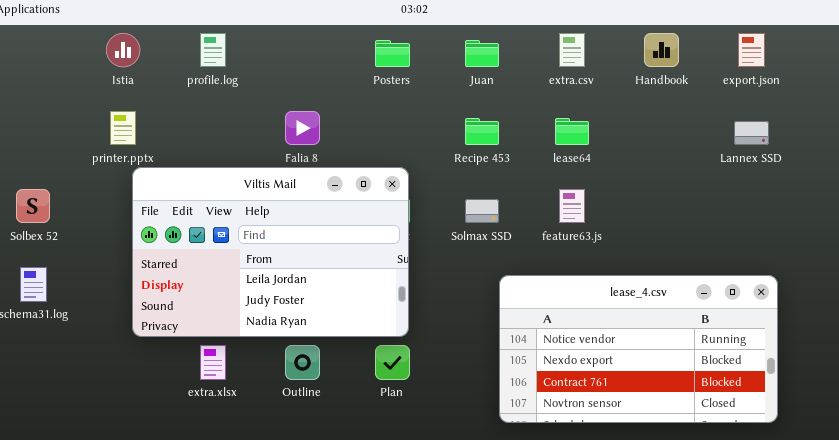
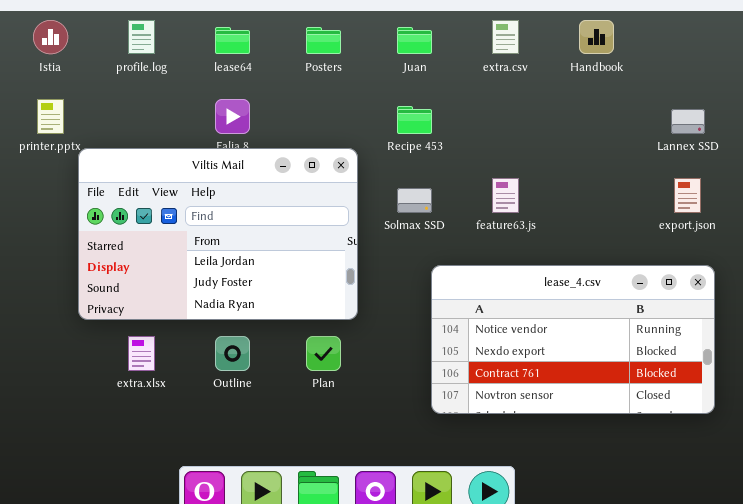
export.json: [738,33,765,67] -> [674,178,701,213], moved
lease64: [555,118,589,145] -> [215,27,250,54], moved
Viltis Mail: [132,167,409,337] -> [78,148,358,320], moved

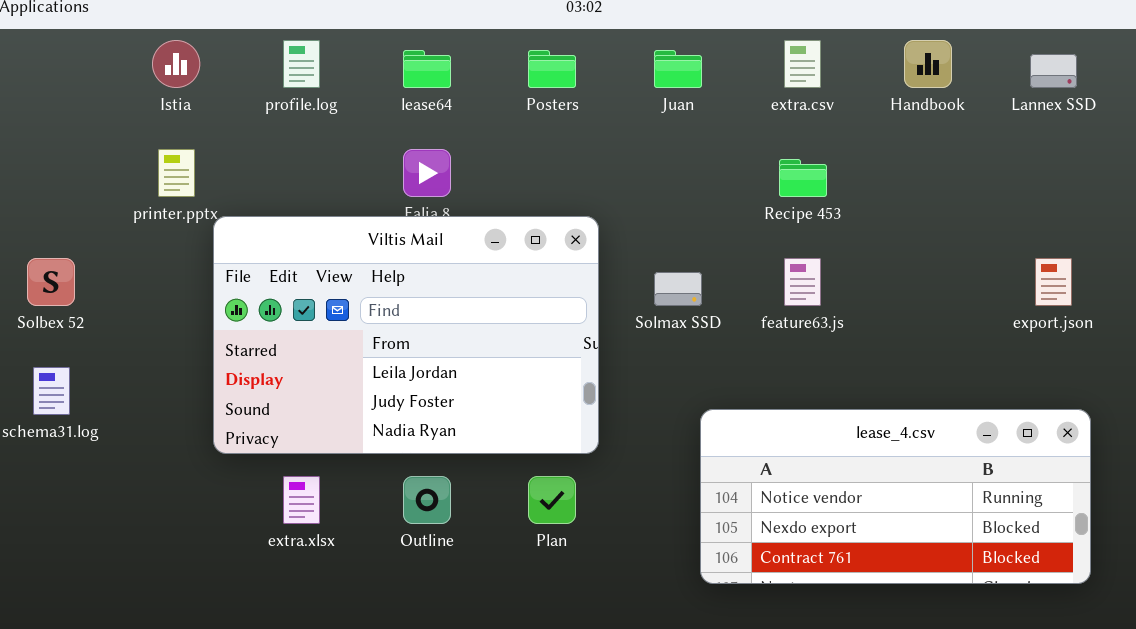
Recipe 453: [397,106,432,134] -> [779,159,827,197], moved
Lannex SSD: [671,109,705,134] -> [1030,54,1077,88], moved
lease_4.csv: [431,265,715,414] -> [700,409,1091,584], resized

